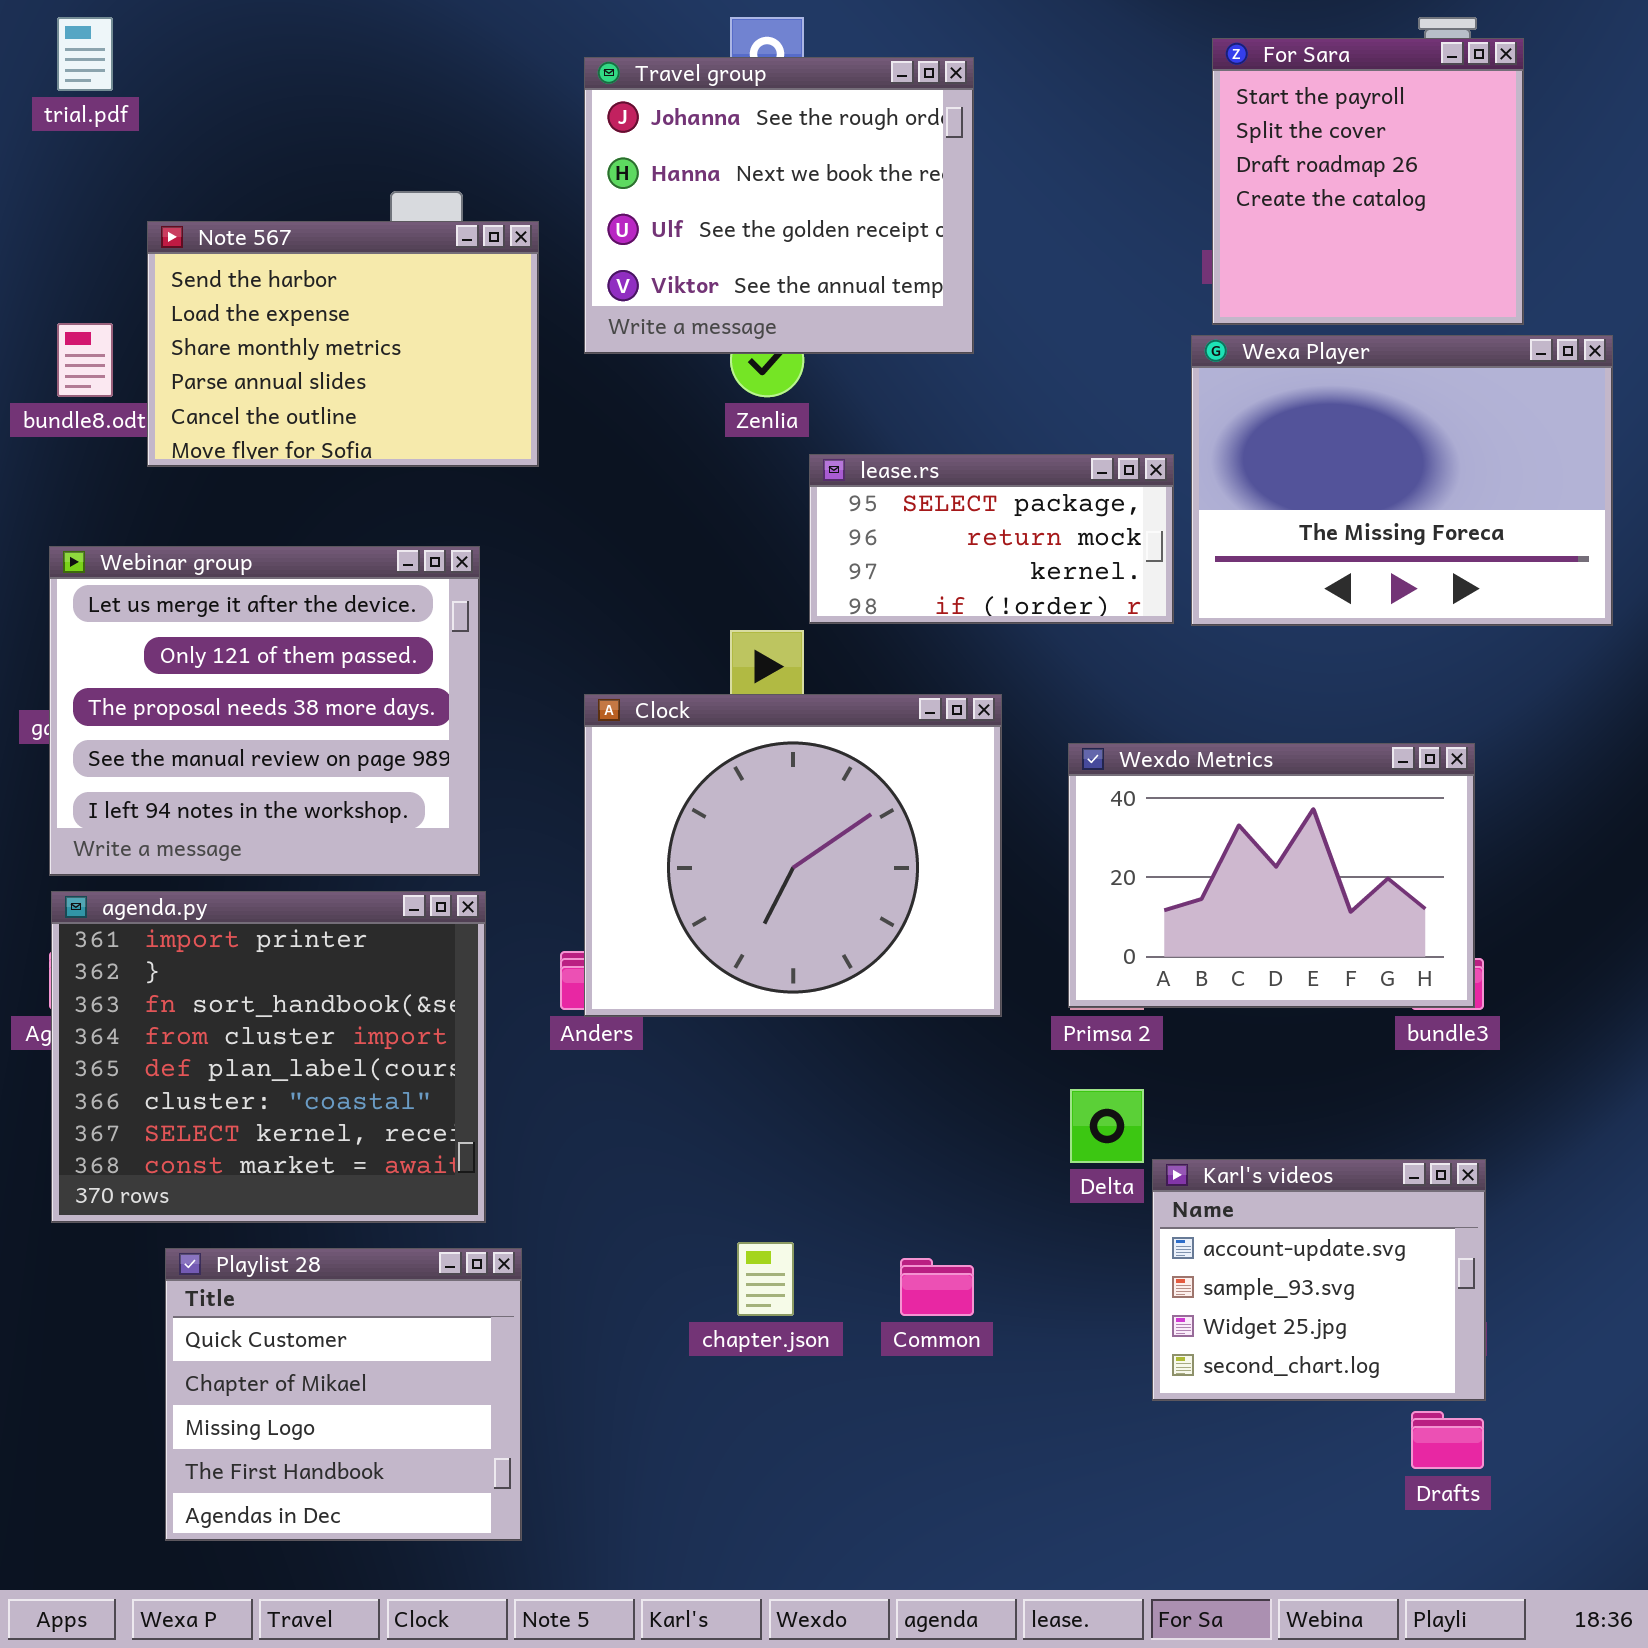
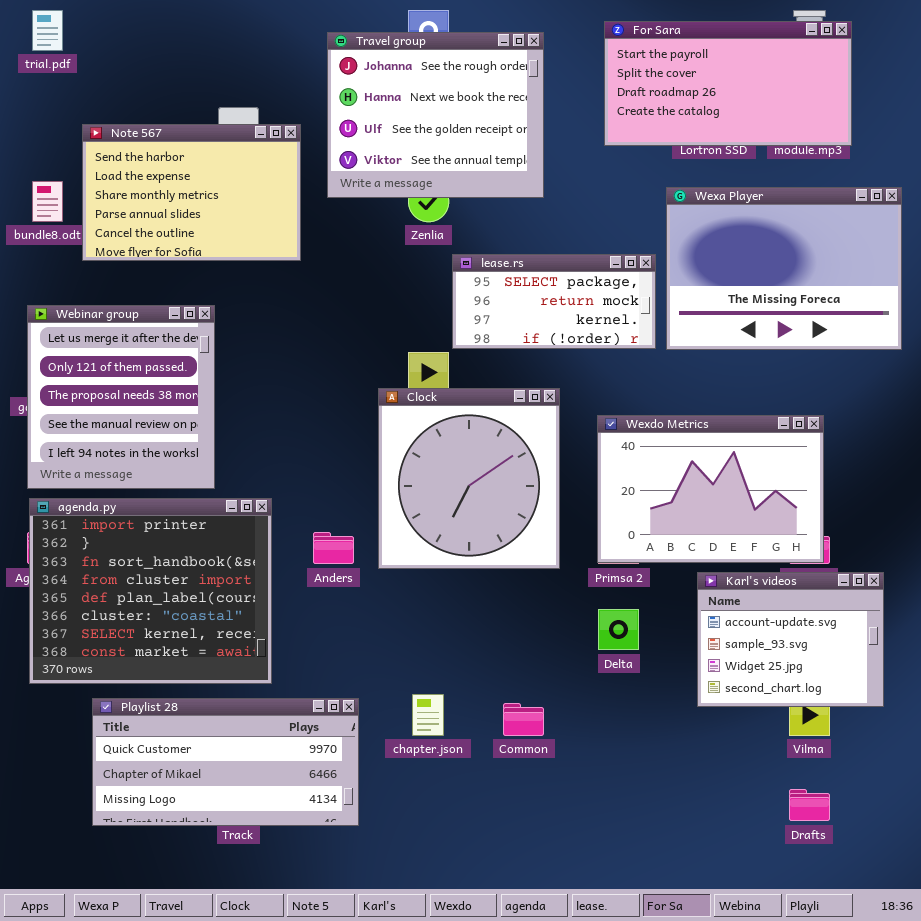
For Sara: [1212,38,1524,325] -> [604,21,852,146], resized
Webinar group: [49,546,480,876] -> [27,305,215,489], resized
Clock: [584,694,1002,1017] -> [378,388,560,569], resized
Karl's videos: [1152,1159,1486,1401] -> [697,572,884,707], moved
Playlist 28: [165,1248,522,1541] -> [92,698,359,826], resized

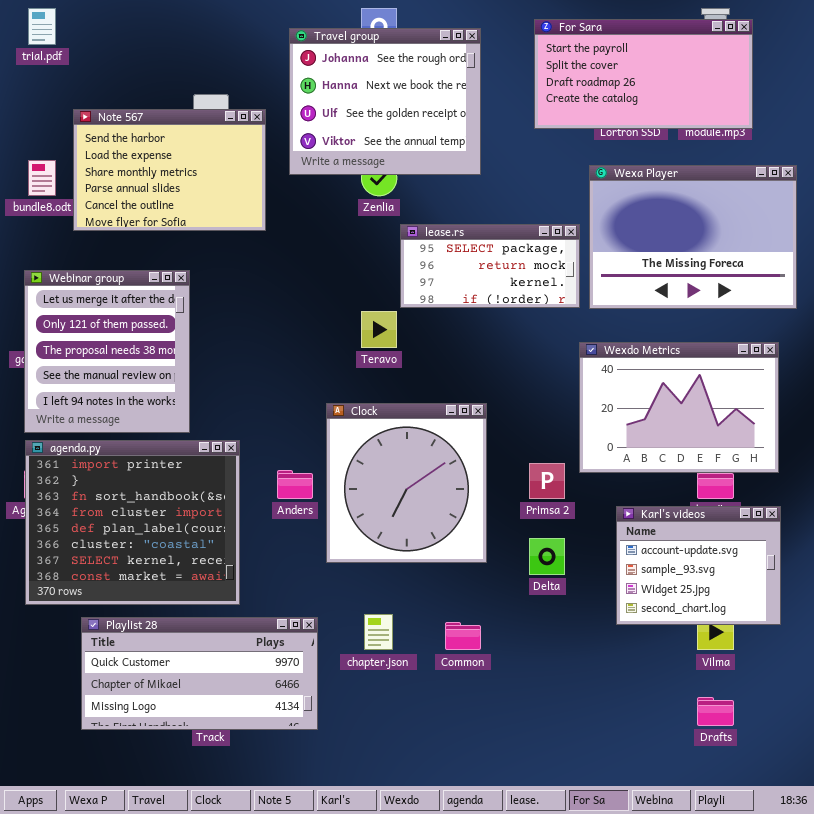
Clock: [378,388,560,569] -> [326,403,487,563], moved
Wexdo Metrics: [597,415,824,563] -> [579,342,779,473], moved

